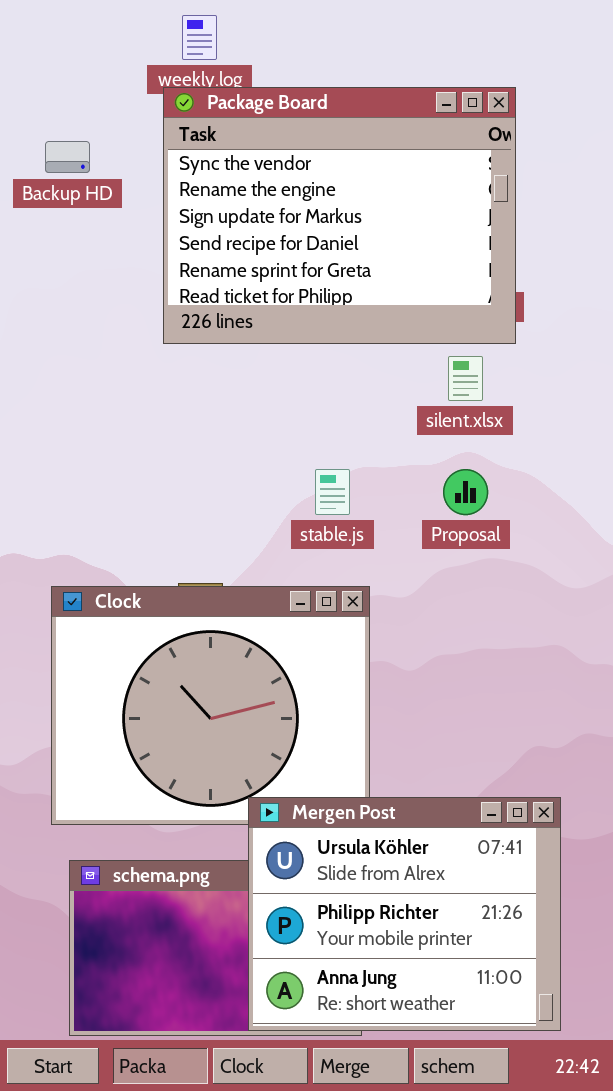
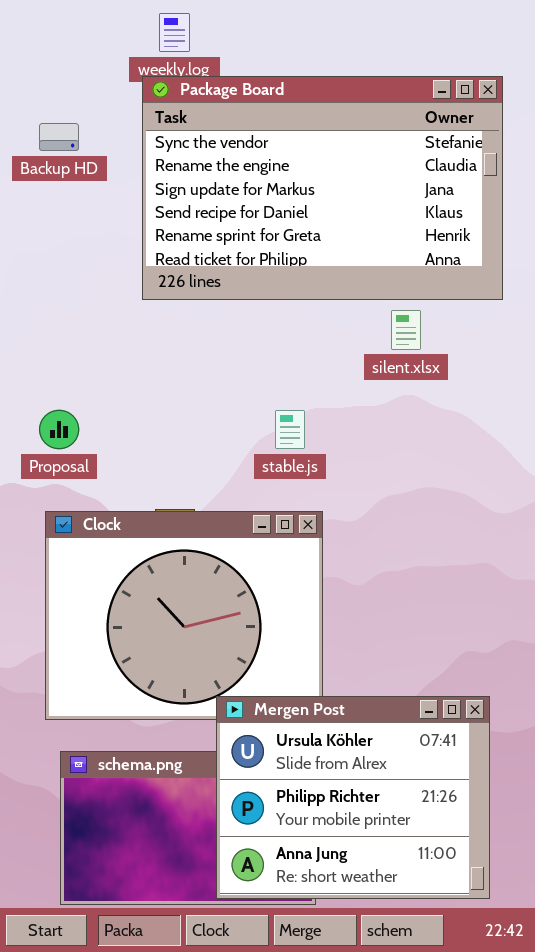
Package Board: [163,87,516,344] -> [142,76,503,300], resized
Proposal: [443,469,488,515] -> [39,410,79,449], moved

